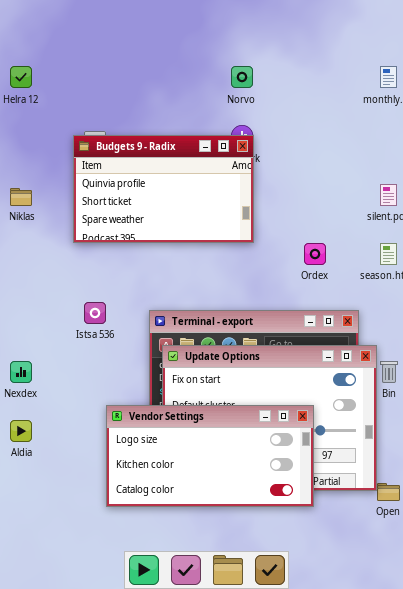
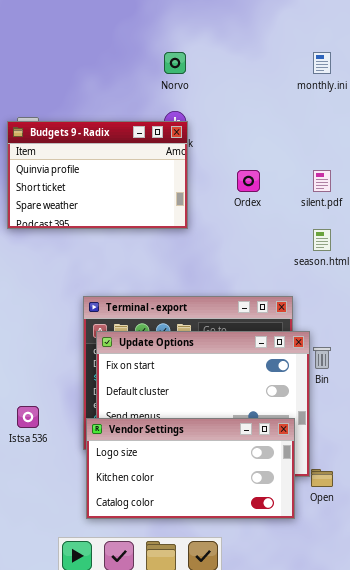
Ordex: [304,243,326,265] -> [237,170,260,192], moved
Istsa 536: [84,302,106,324] -> [17,406,39,428], moved
Vendor Settings: [106,405,314,507] -> [86,418,295,519], moved

